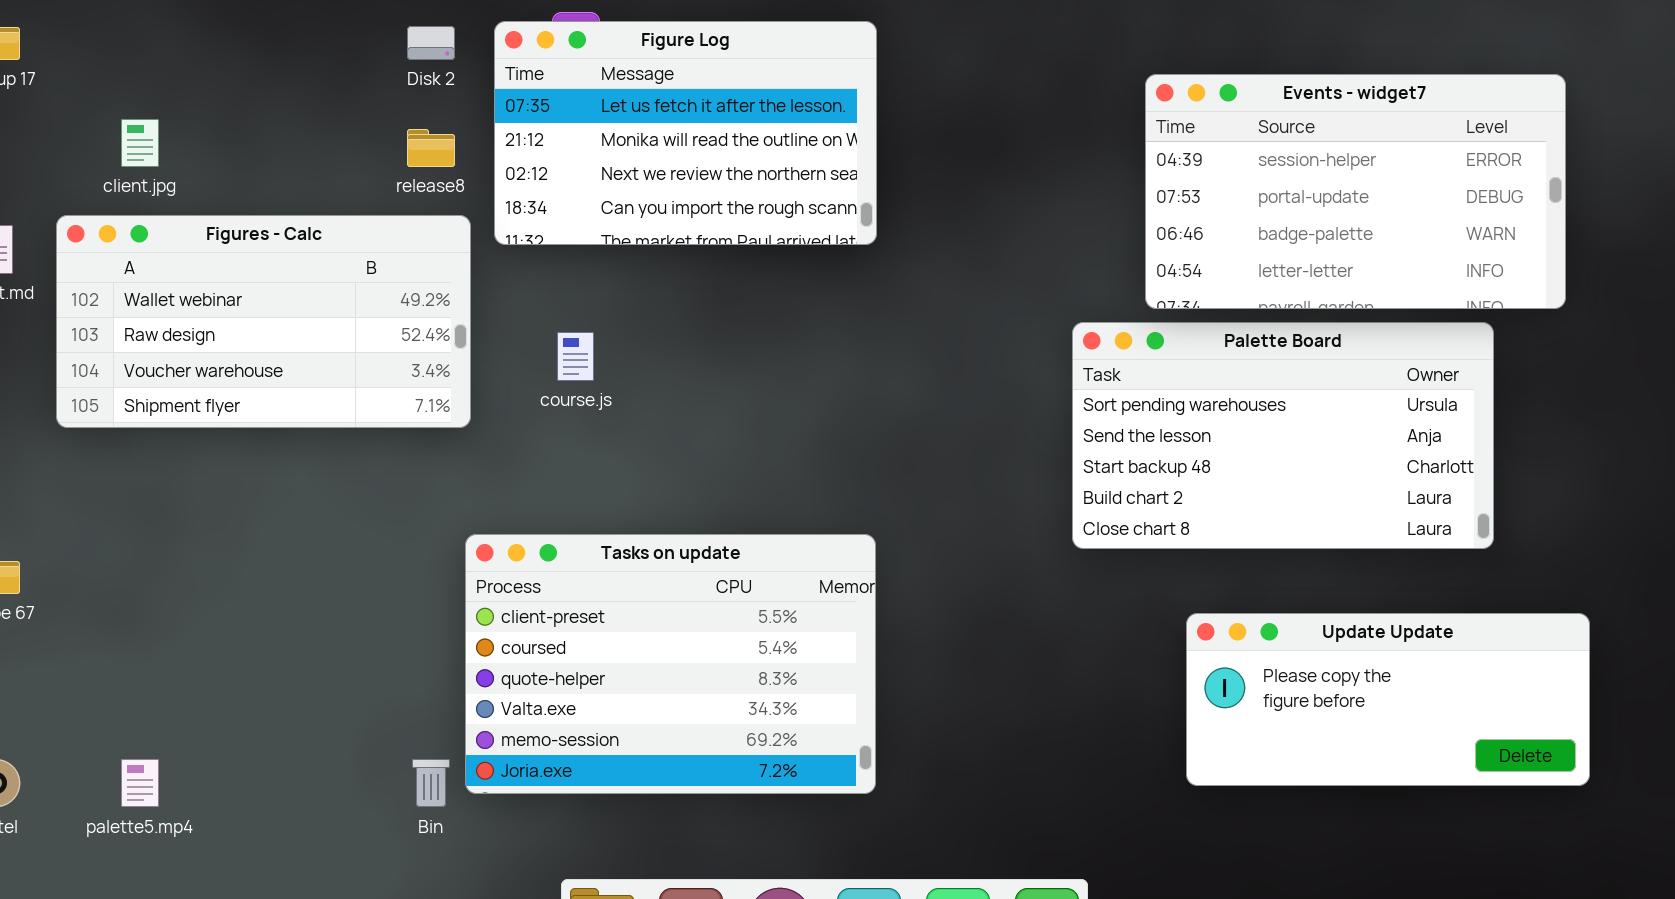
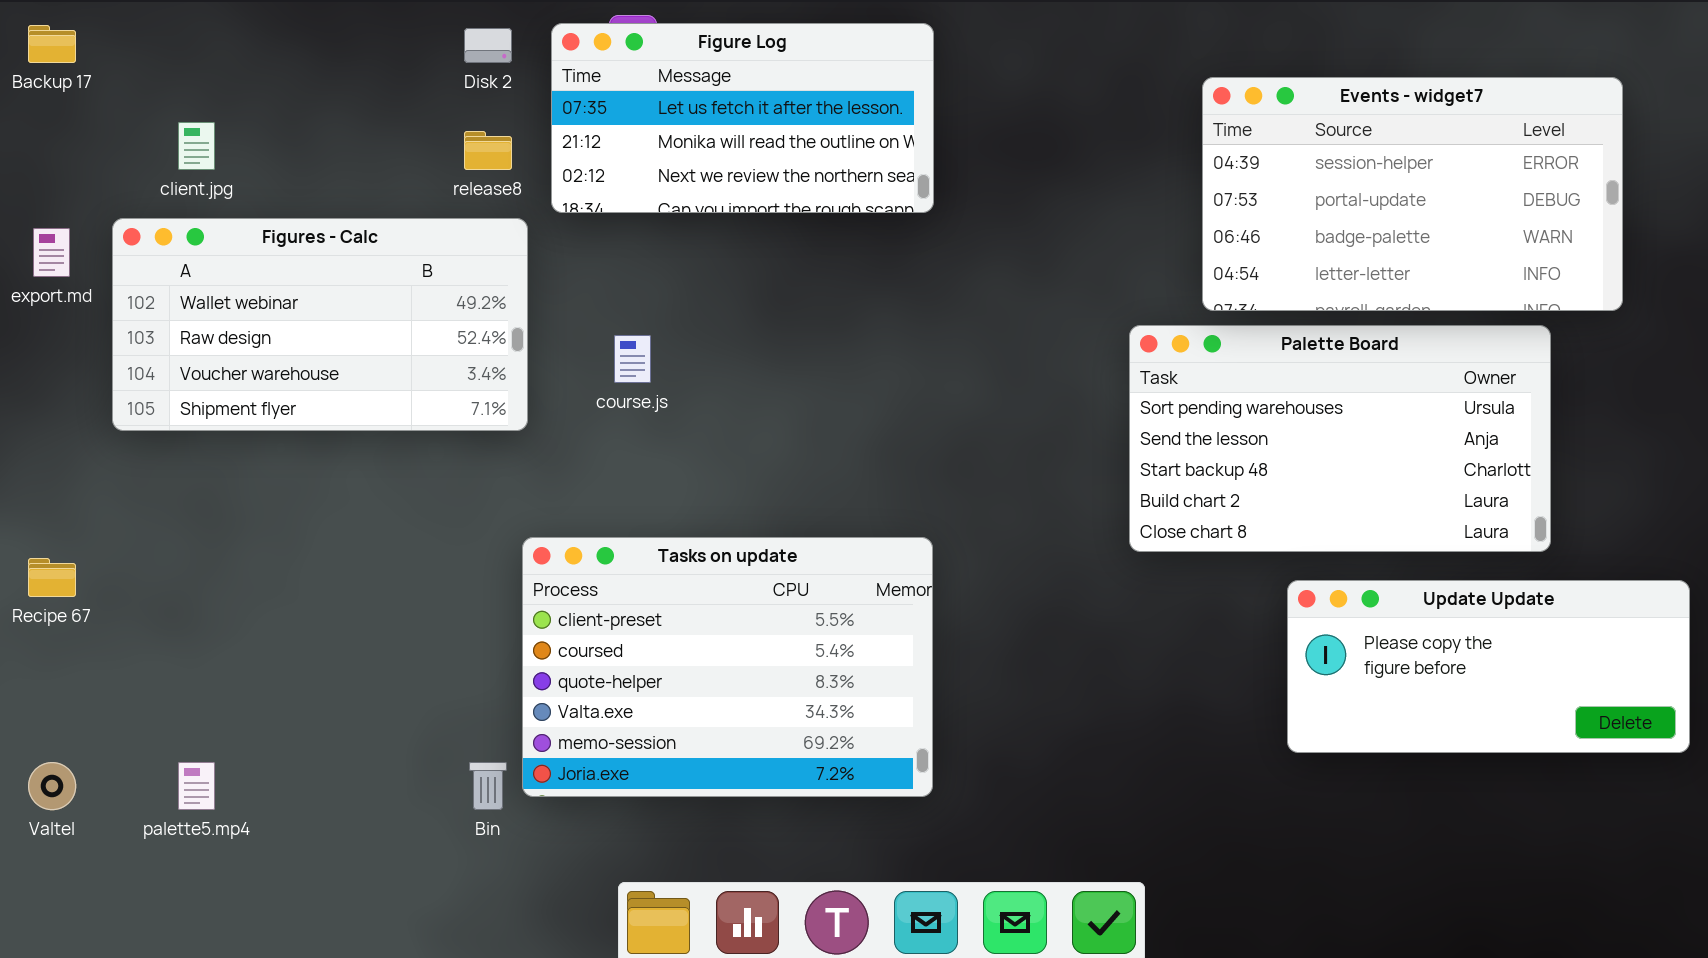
Figure Log: [494,21,877,245] -> [551,23,934,213], resized
Update Update: [1186,613,1590,786] -> [1287,580,1690,753], moved

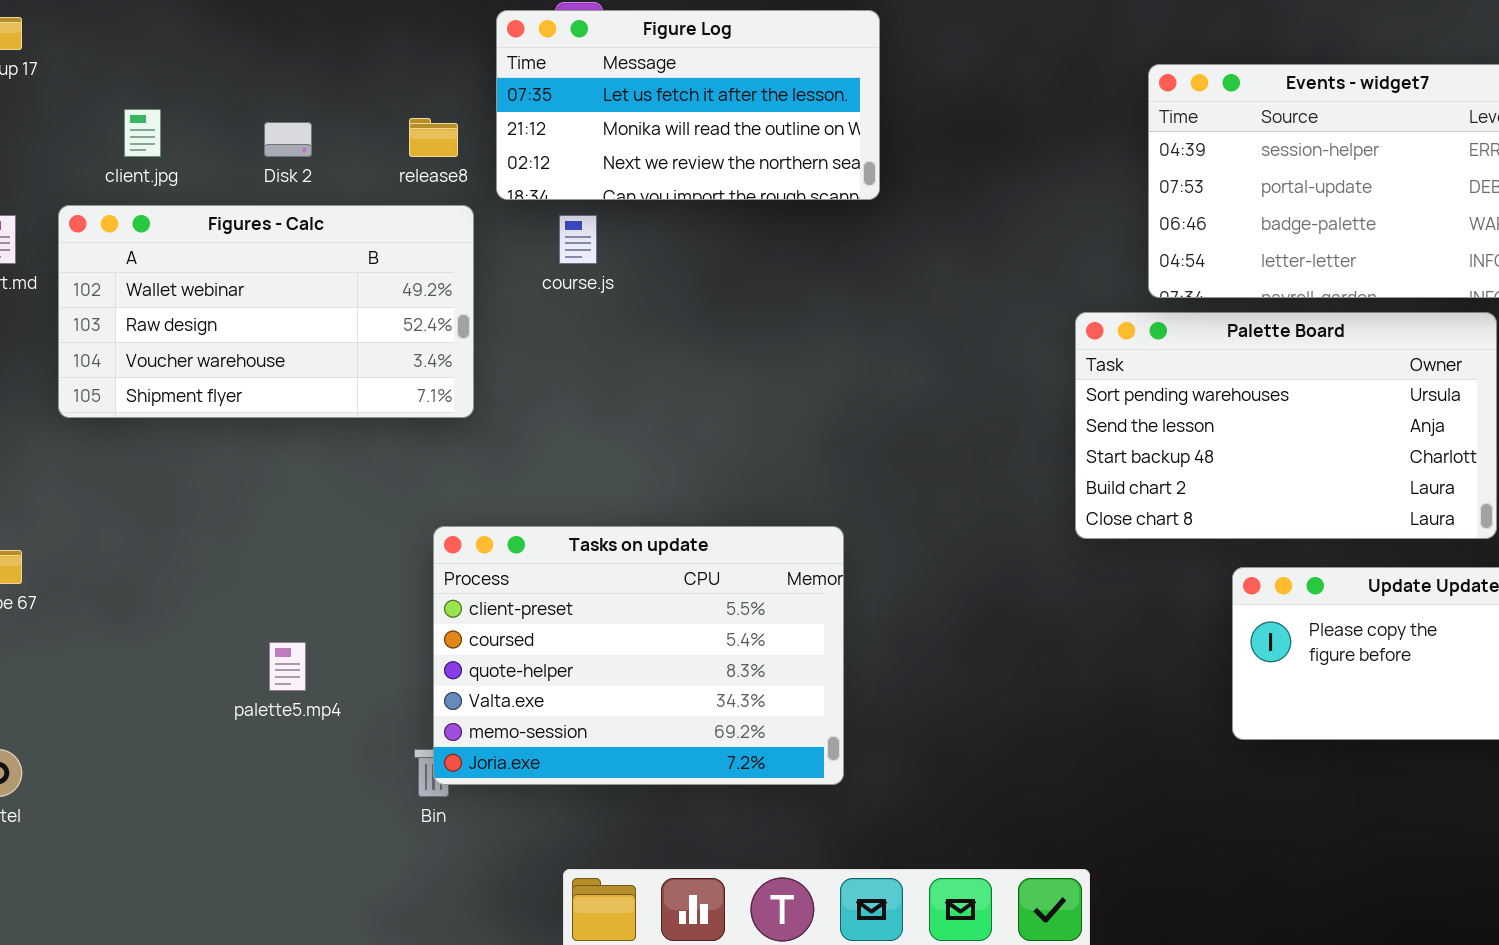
Disk 2: [464,28,512,63] -> [264,122,312,157], moved
course.js: [614,335,651,383] -> [559,215,597,264], moved
Tasks on update: [522,537,933,797] -> [433,526,844,785], moved
palette5.mp4: [178,762,215,810] -> [269,642,306,691], moved

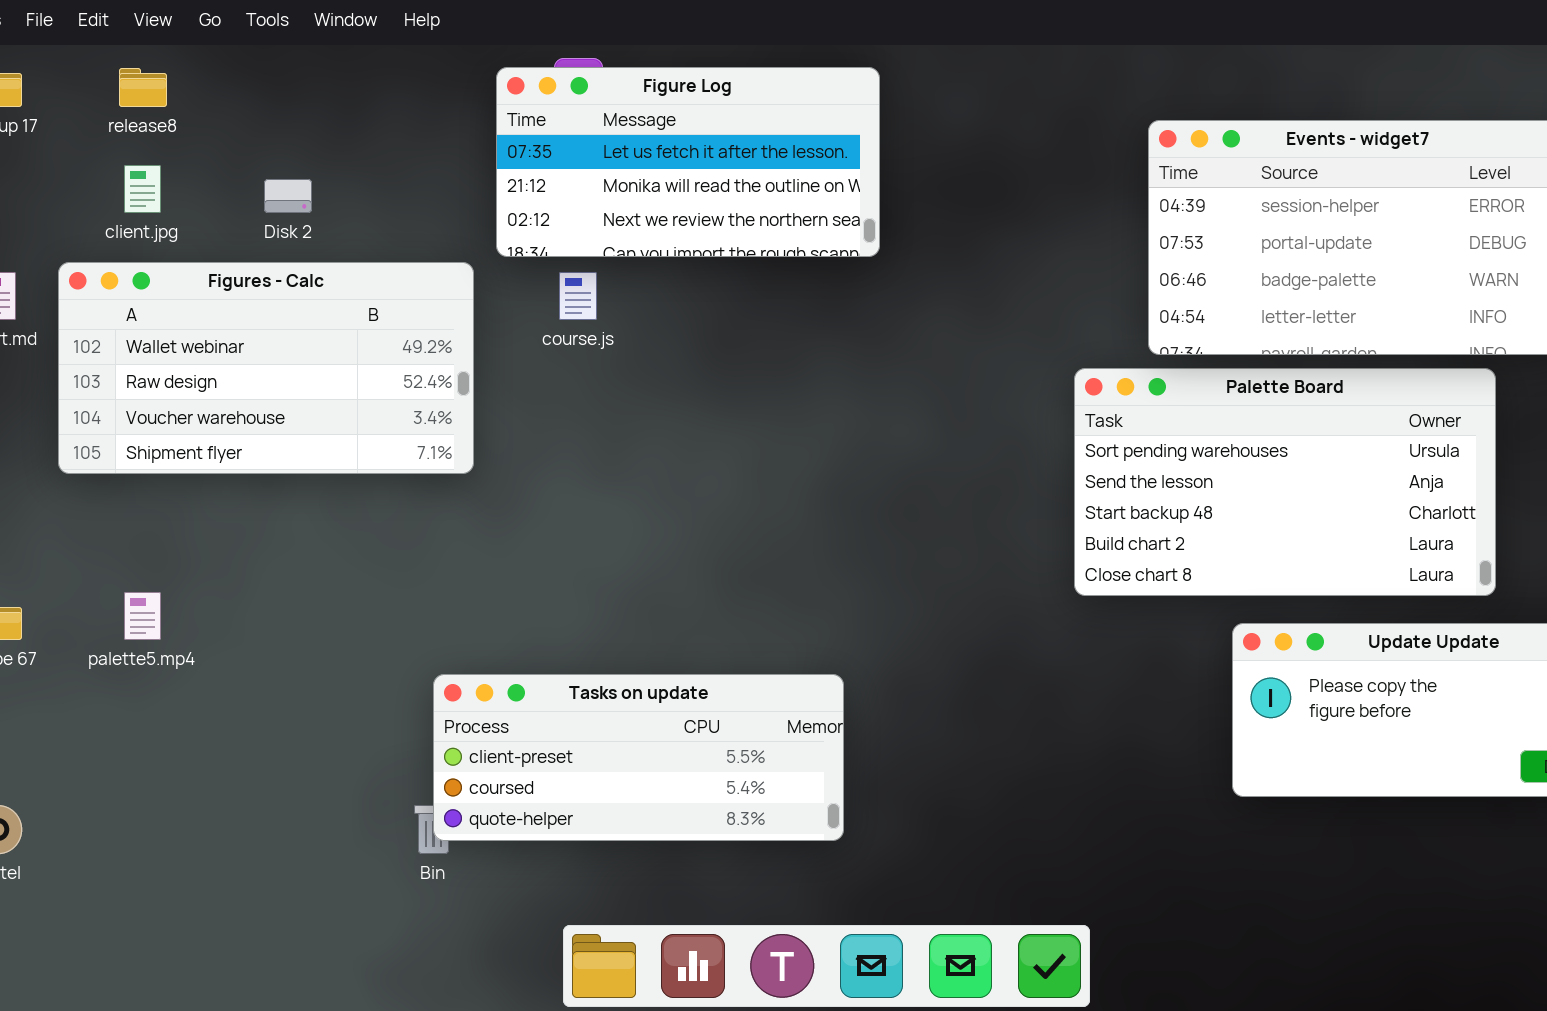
release8: [409,118,458,157] -> [119,68,167,107], moved
Tasks on update: [433,526,844,785] -> [433,674,844,841], resized
palette5.mp4: [269,642,306,691] -> [124,592,161,640], moved

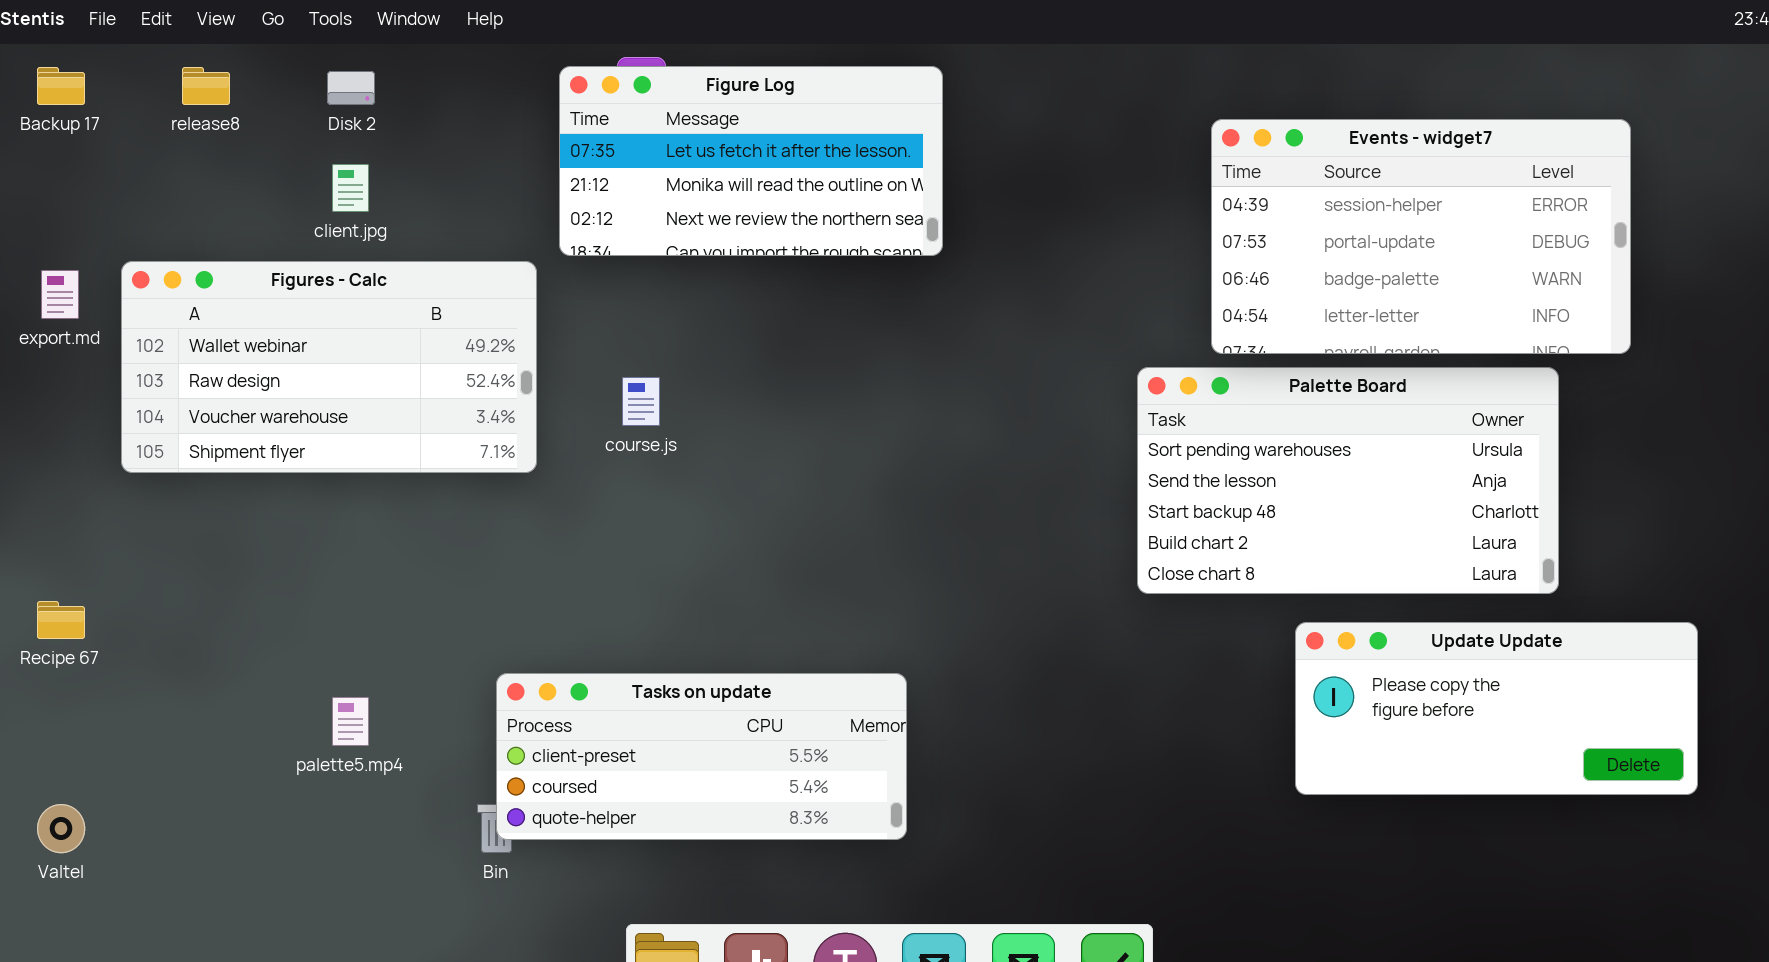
client.jpg: [124,165,161,213] -> [332,164,369,212], moved
Disk 2: [264,179,312,213] -> [327,71,375,105], moved
course.js: [559,272,597,320] -> [622,377,660,426], moved
palette5.mp4: [124,592,161,640] -> [332,697,369,746], moved

